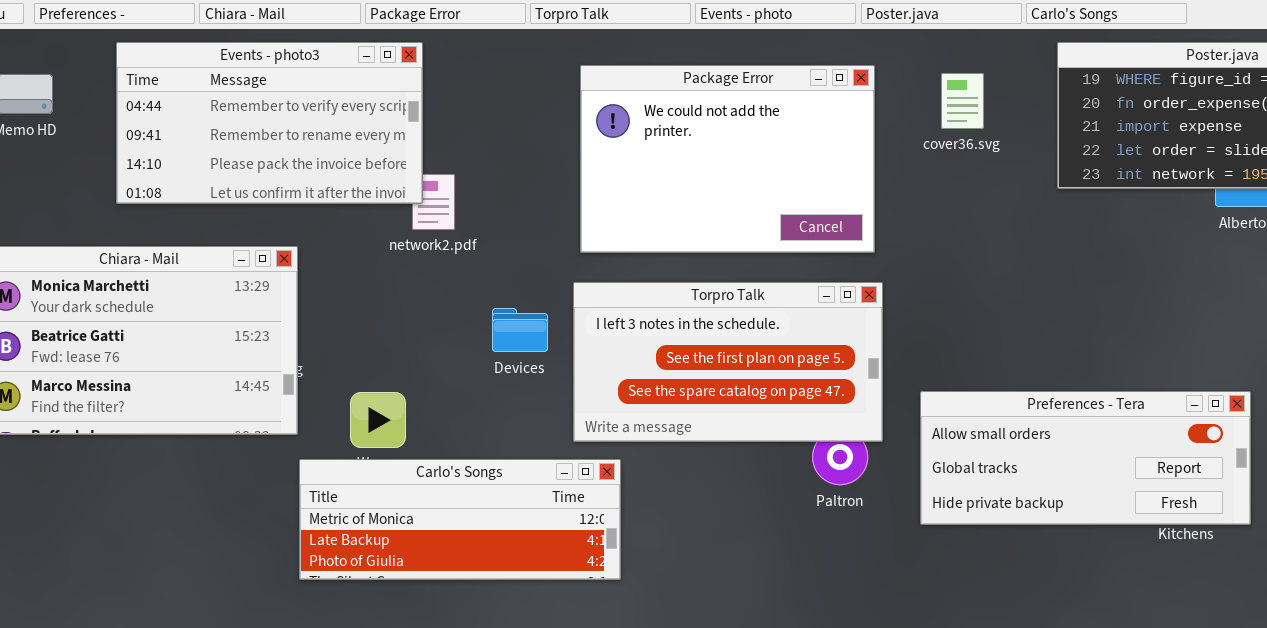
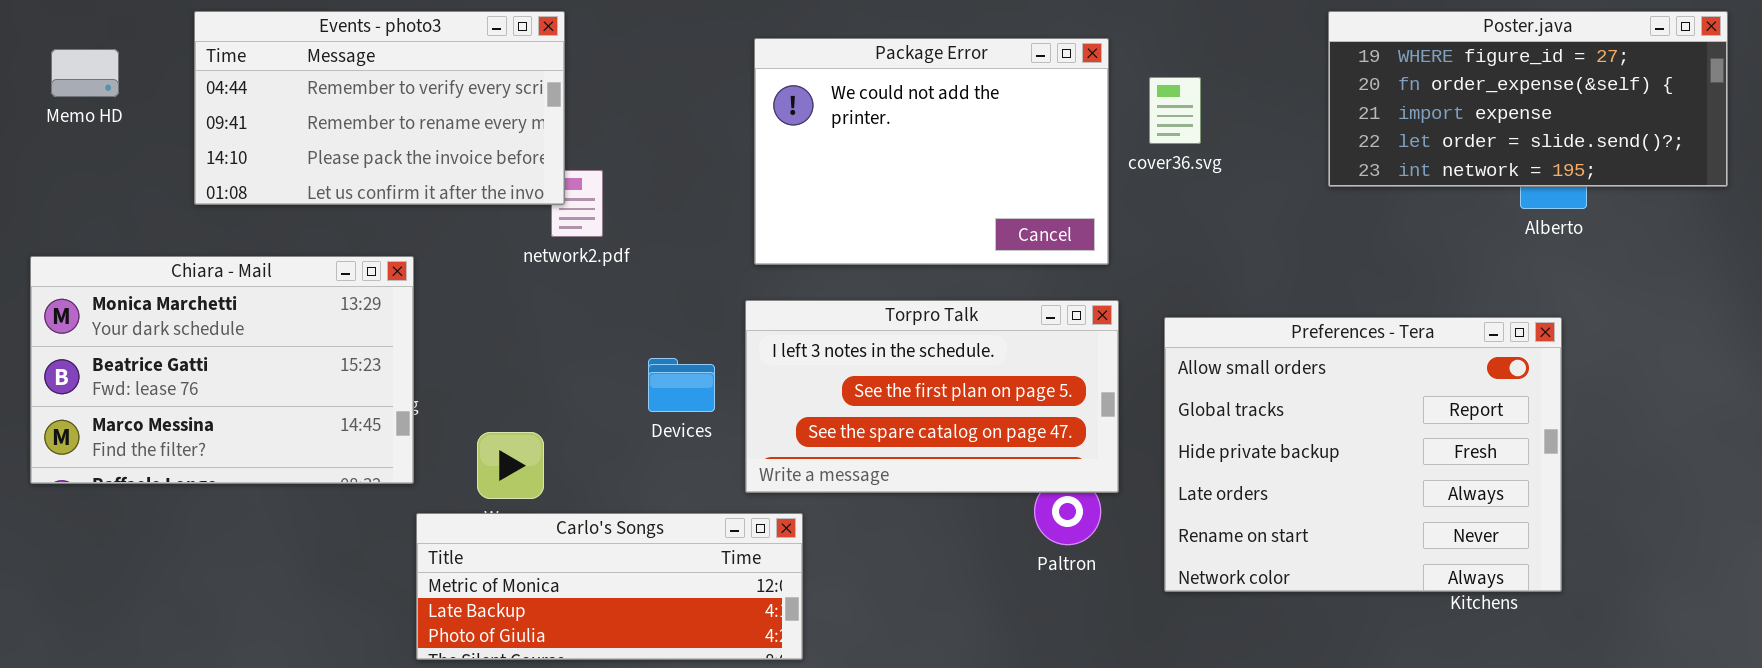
cover36.svg: [941,73,984,129] -> [1149,77,1201,144], moved
Devices: [492,308,548,352] -> [648,358,715,412], moved
Preferences - Tera: [920,391,1251,525] -> [1164,317,1562,592], resized

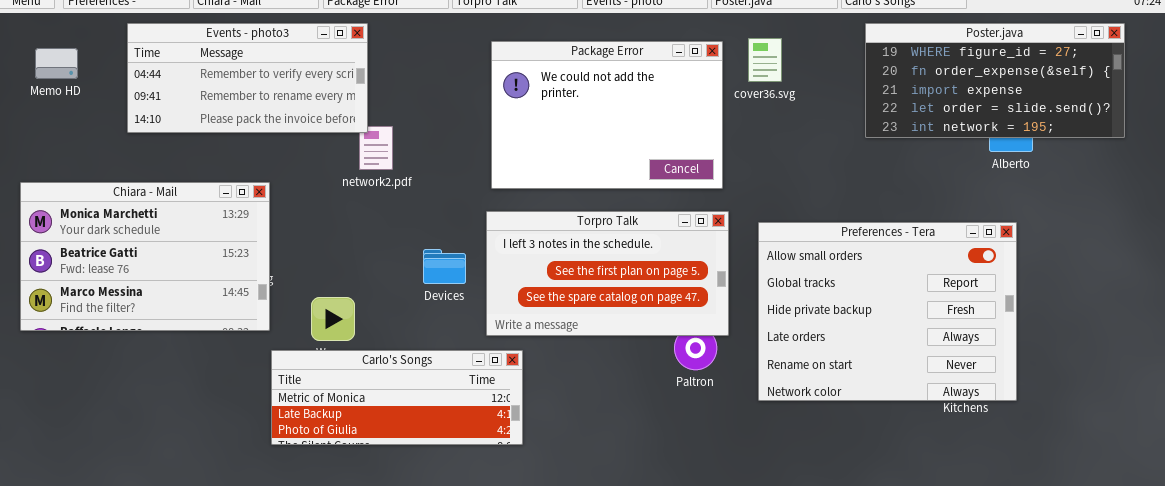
Events - photo3: [194,11,565,205] -> [127,23,368,133], resized
cover36.svg: [1149,77,1201,144] -> [748,38,782,82], moved

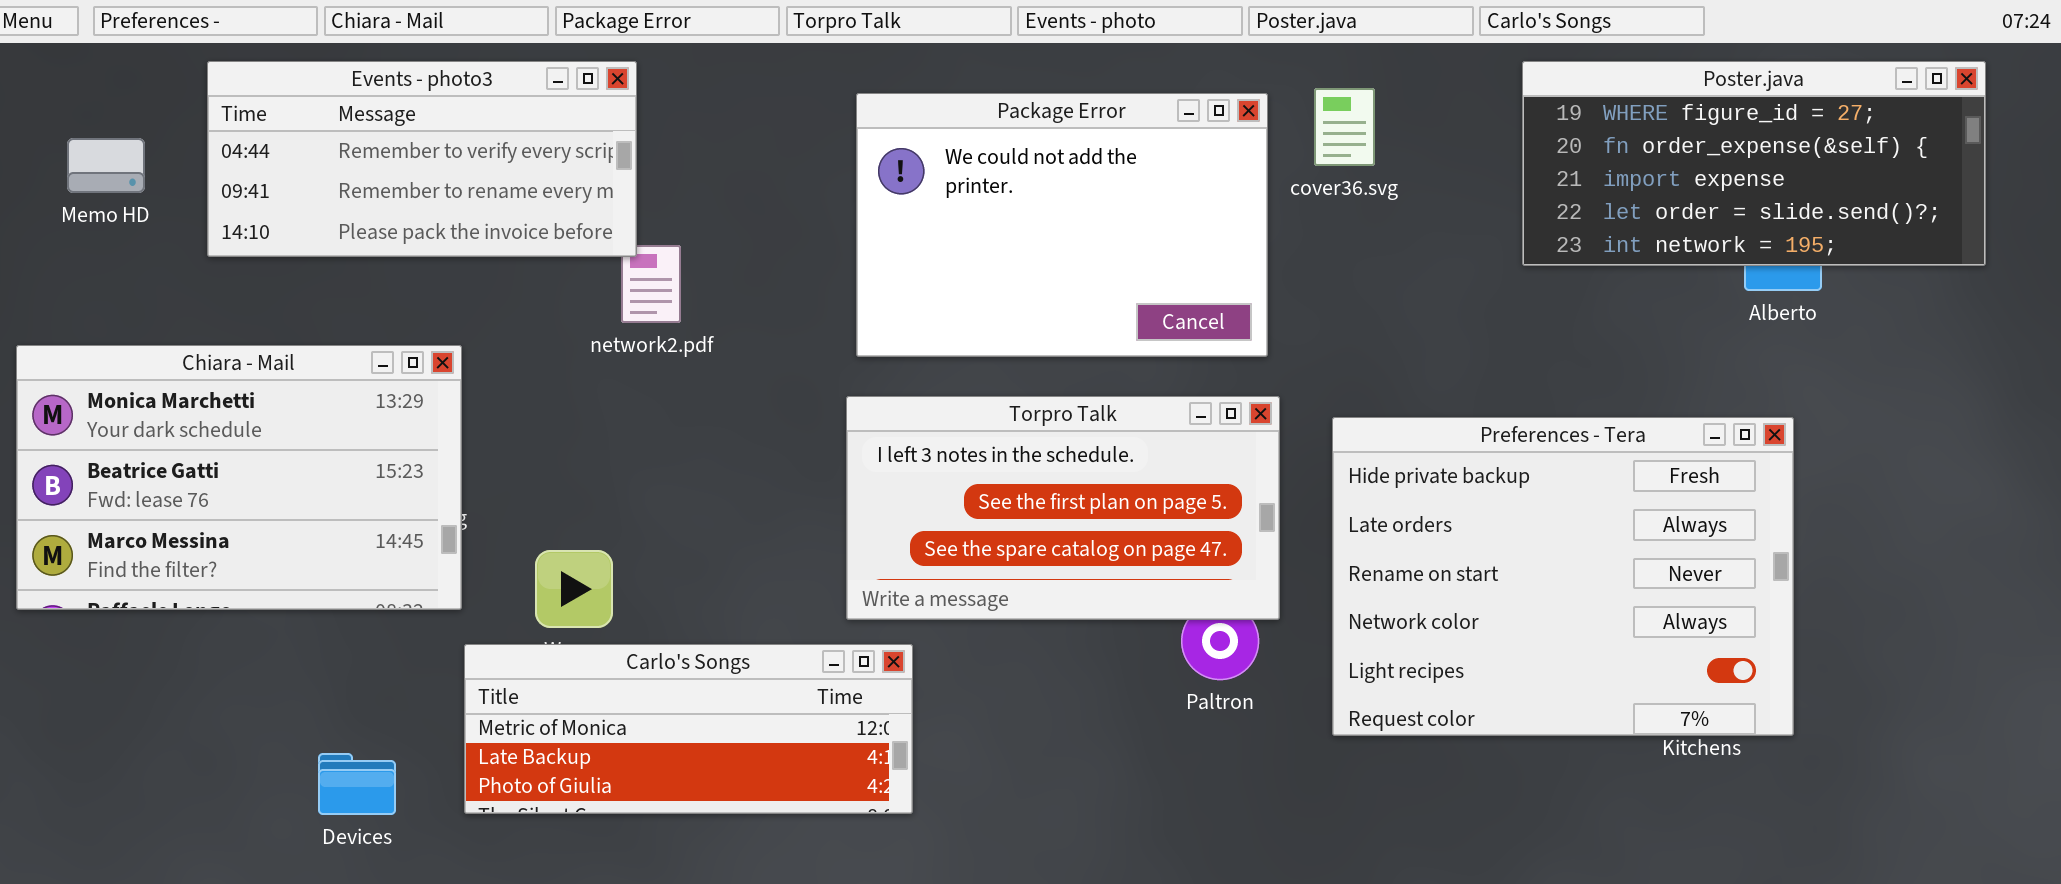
Memo HD: [35,48,78,79] -> [67,138,145,193], moved
Preferences - Tera: [758,222,1017,401] -> [1332,417,1794,736], scrolled down 2 rows
Devices: [423,249,466,284] -> [318,753,396,815], moved

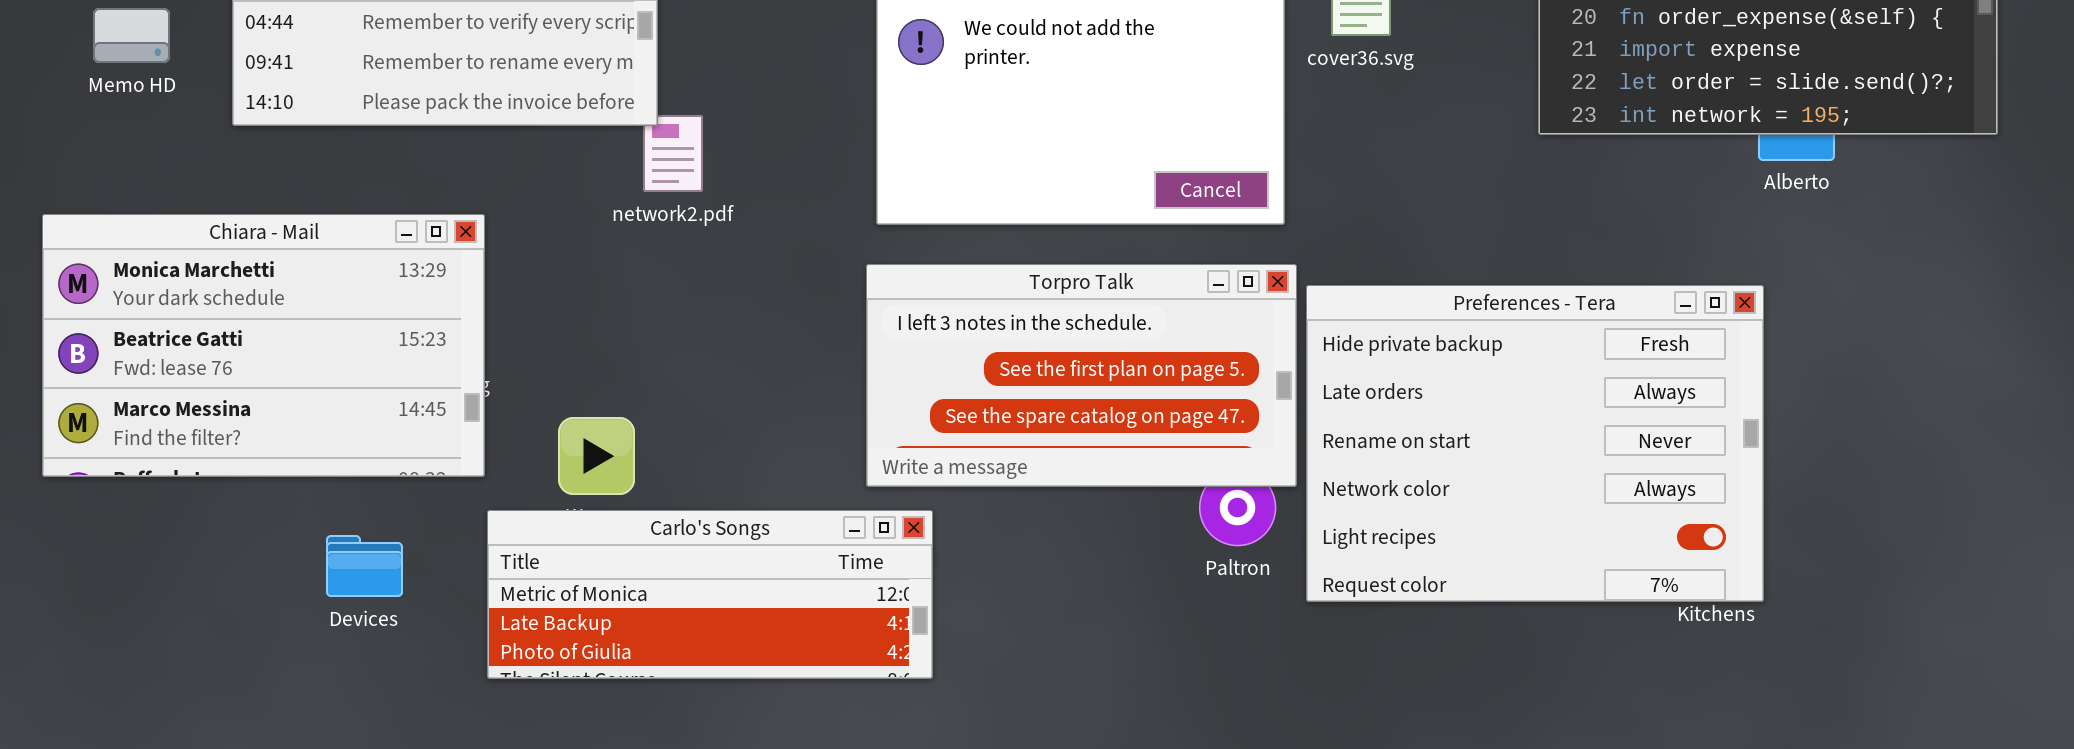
Preferences - Tera: [1332,417,1794,736] -> [1306,285,1764,602], moved
Devices: [318,753,396,815] -> [326,535,403,597], moved

